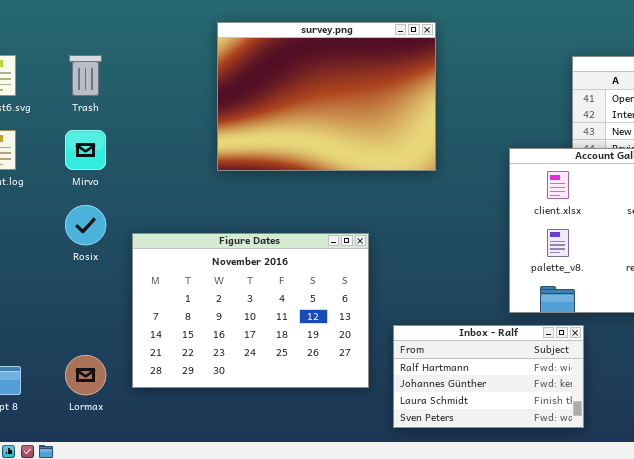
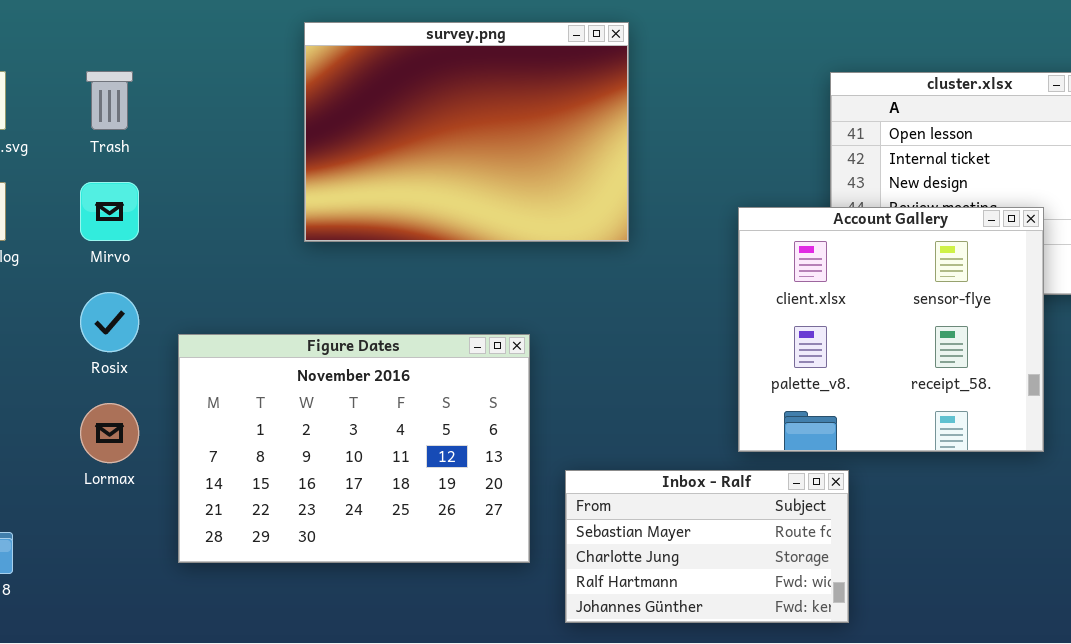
Inbox - Ralf: [393,325,584,428] -> [565,470,849,623], scrolled up 2 rows
Lormax: [65,355,106,395] -> [80,403,139,463], moved

